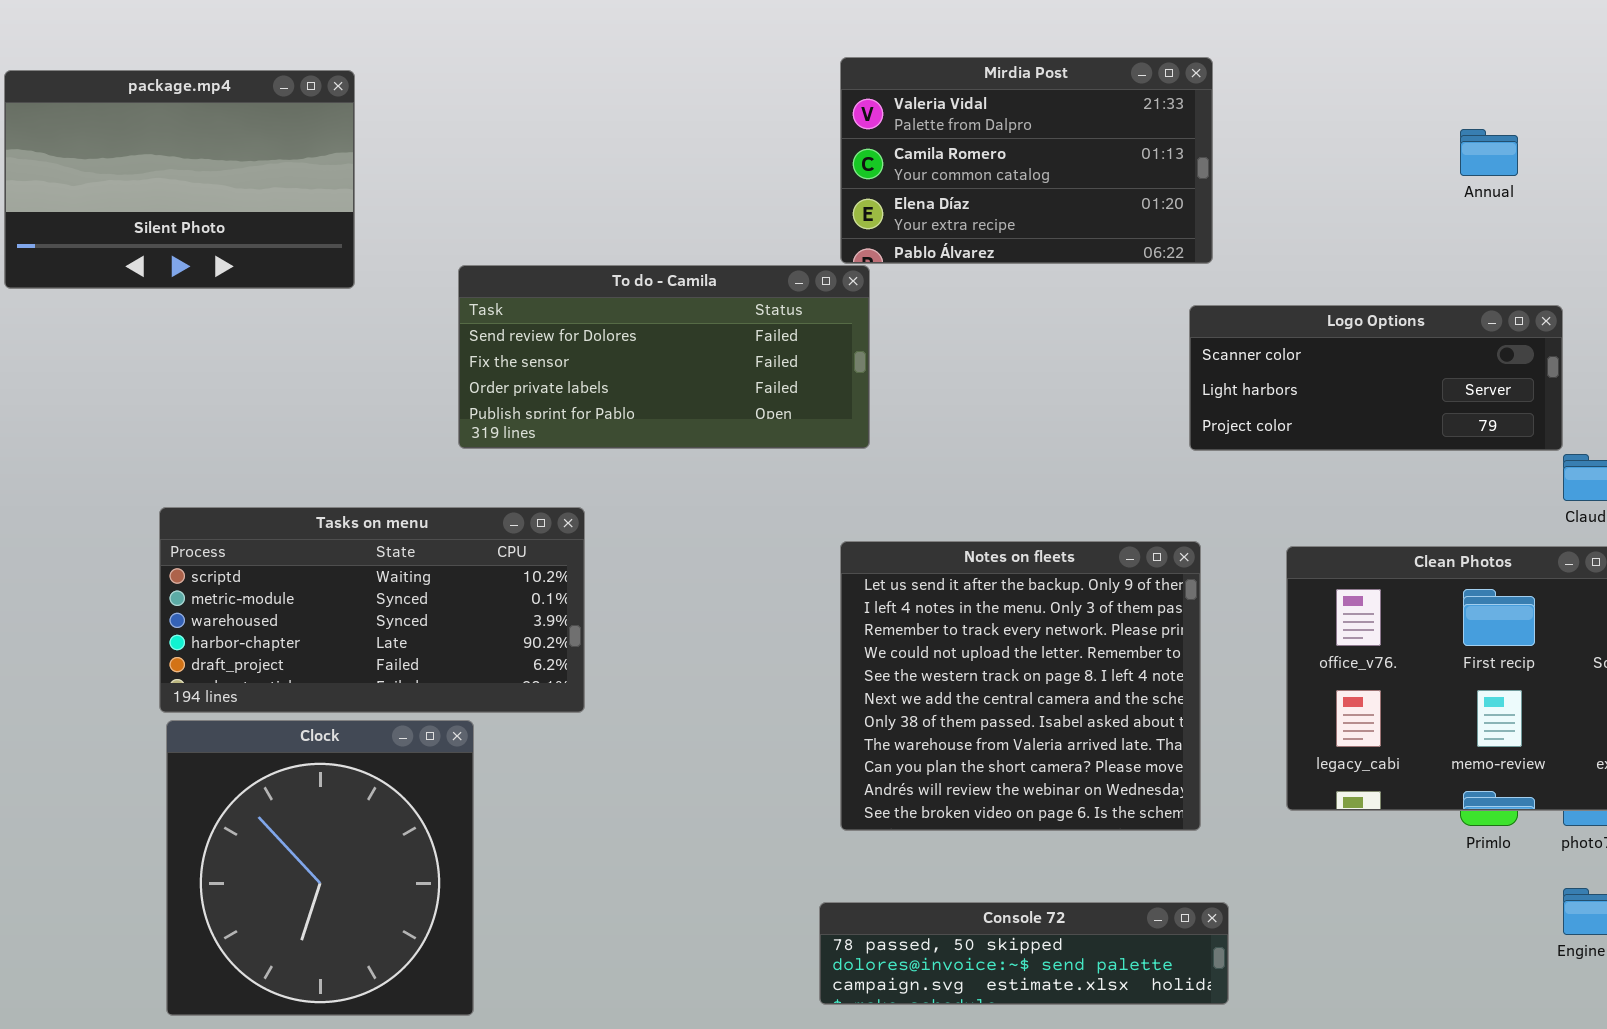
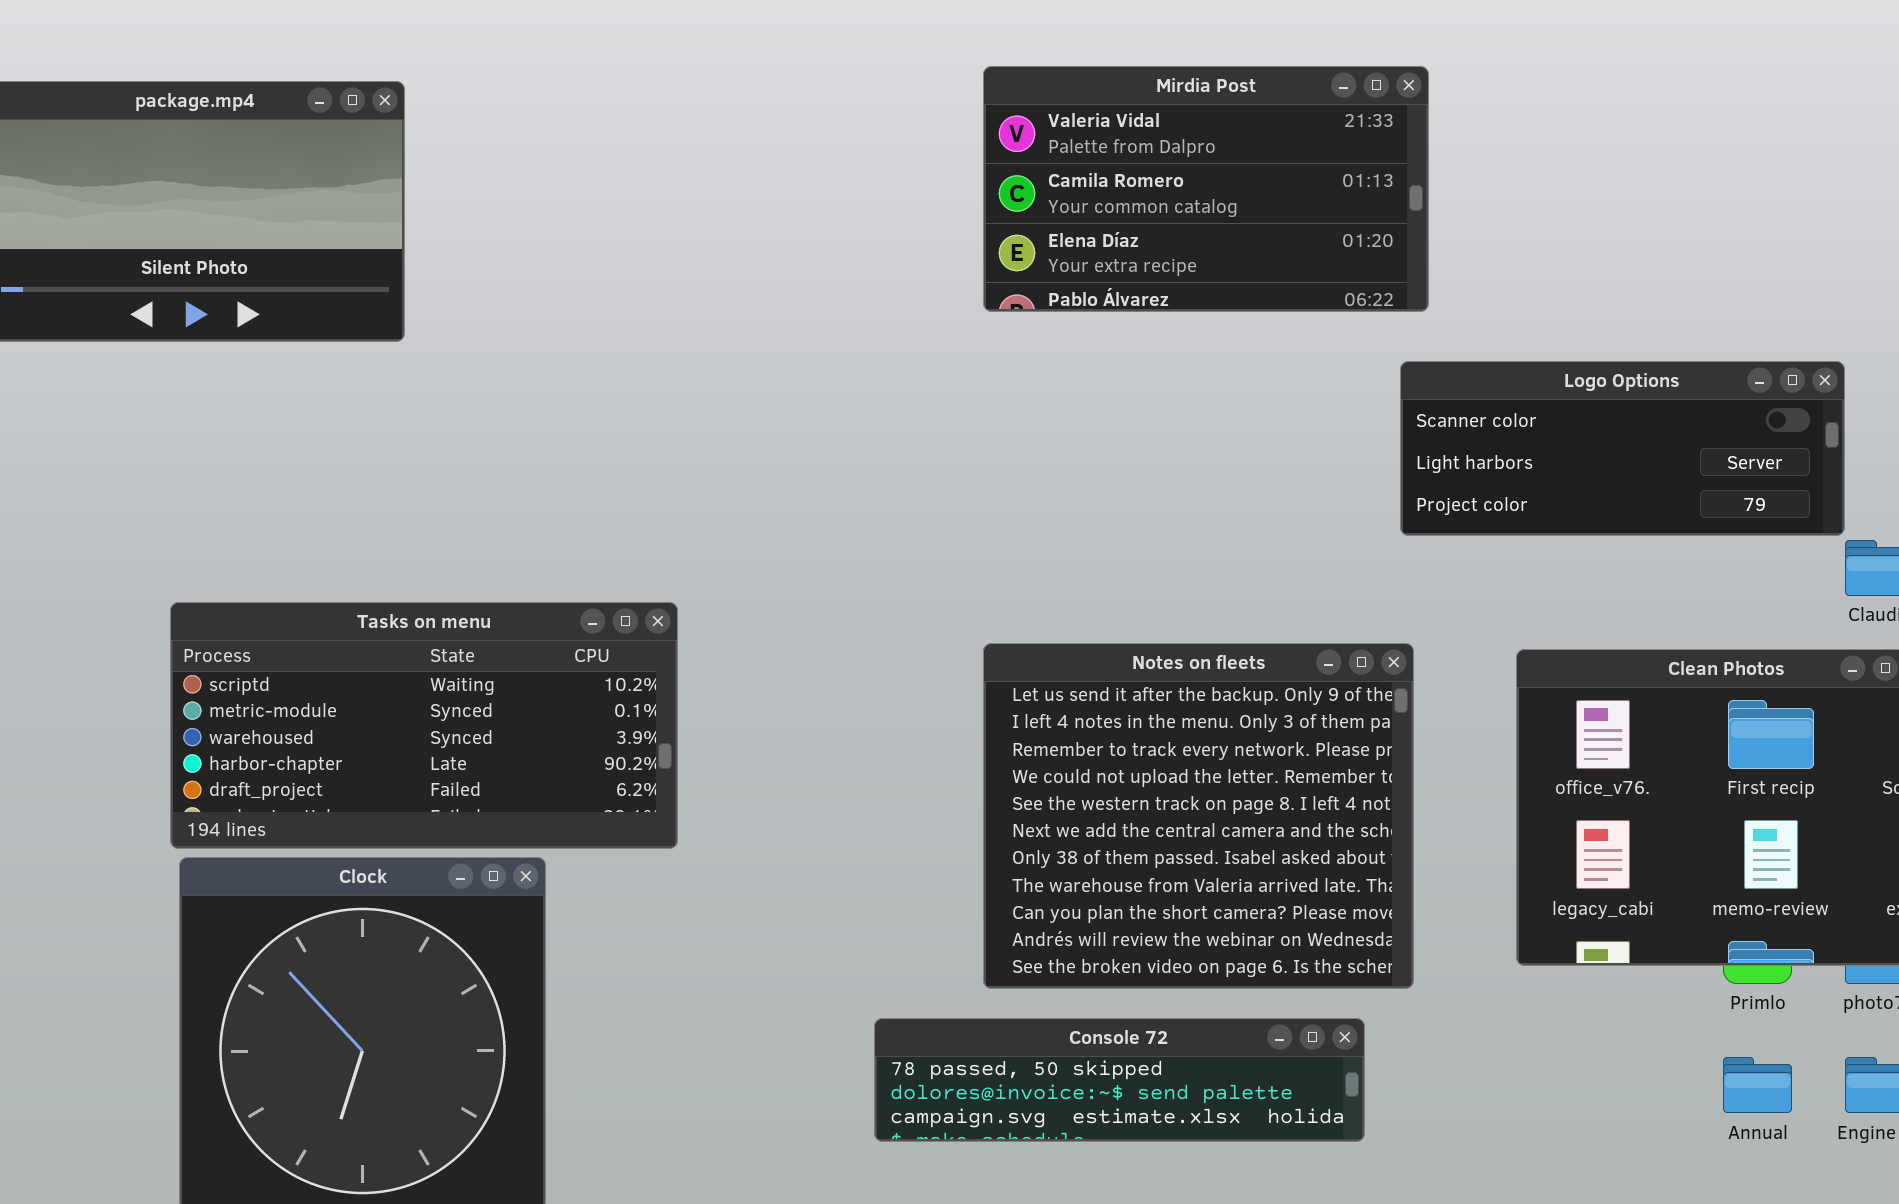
Annual: [1460,129,1518,176] -> [1723,1057,1792,1113], moved
To do - Camila: [458,265,870,449] -> none, closed
Console 72: [819,902,1229,1005] -> [874,1018,1365,1142], moved

